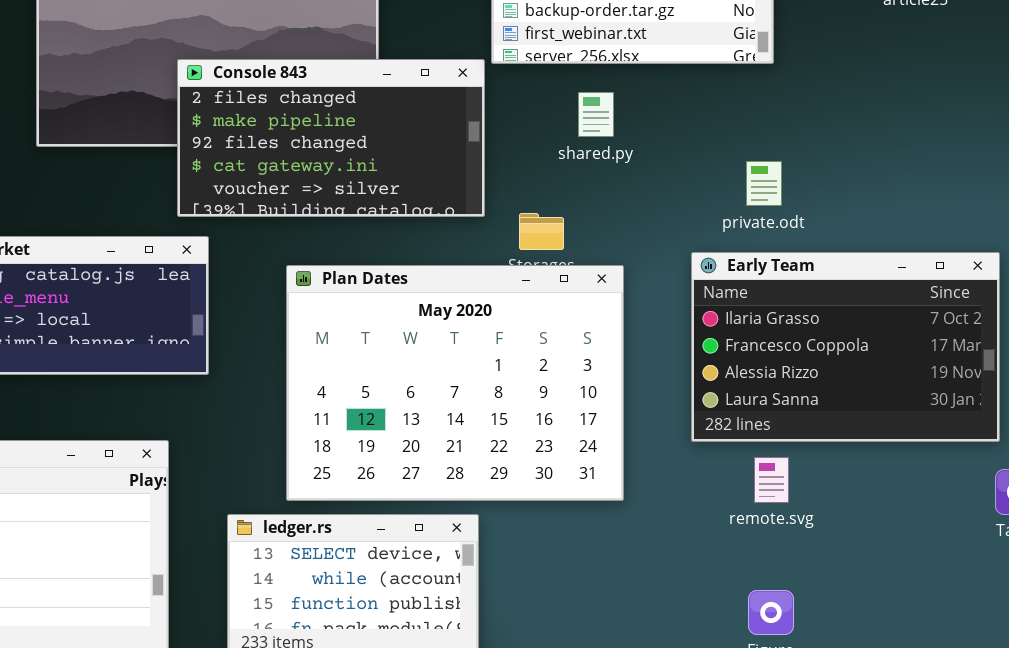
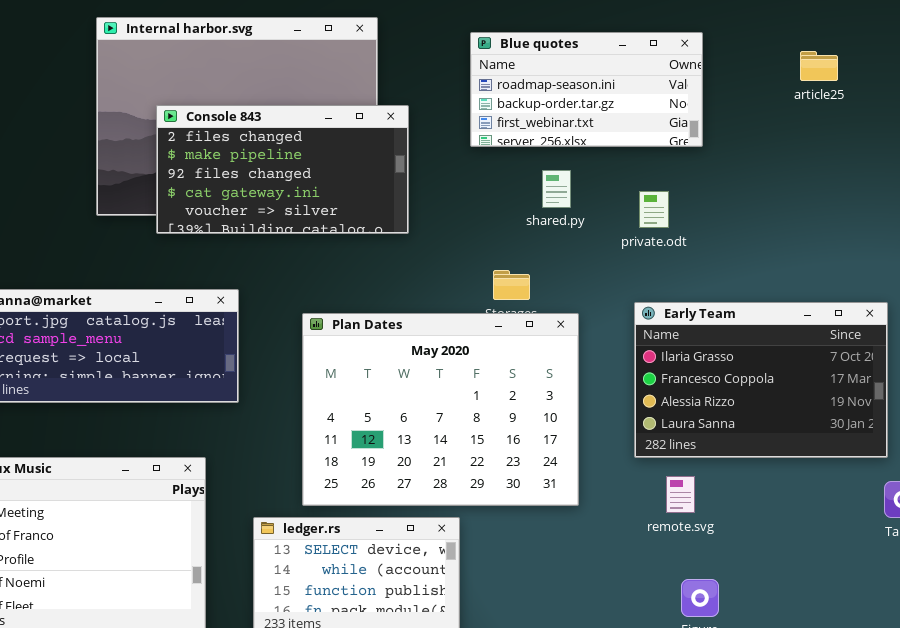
Console 843: [177,59,485,217] -> [156,105,409,234], moved
private.odt: [746,161,782,206] -> [639,191,669,228], moved
remote.svg: [754,457,789,503] -> [666,476,695,513], moved

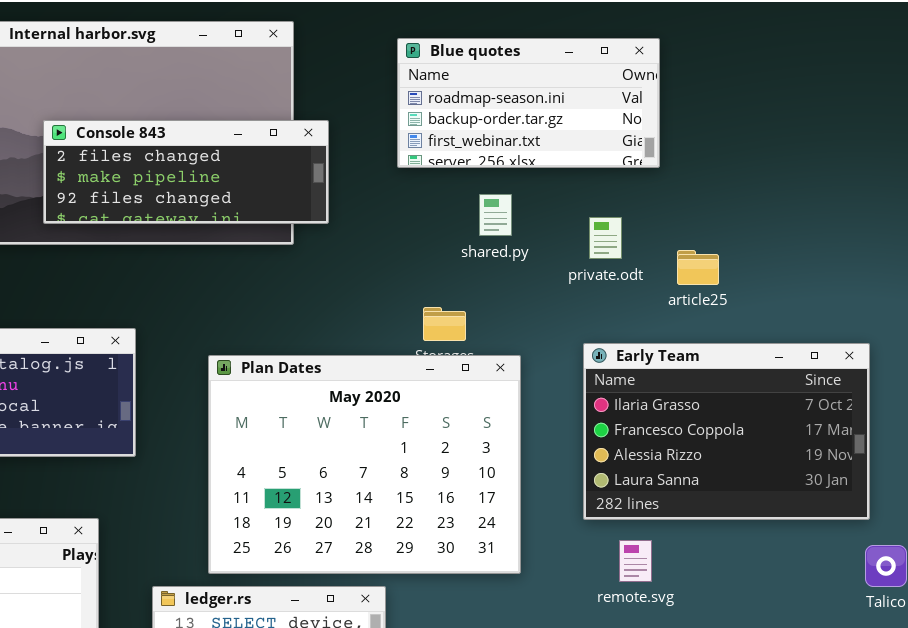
article25: [800,51,838,81] -> [677,250,719,285], moved
Console 843: [156,105,409,234] -> [43,120,329,224], resized

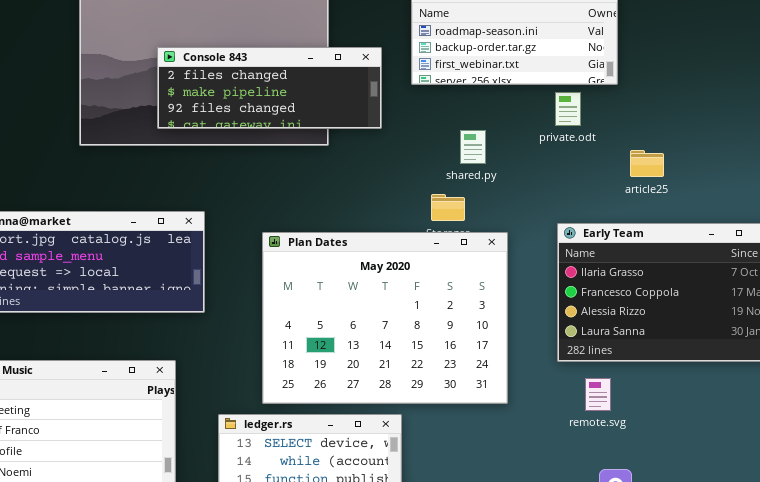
Console 843: [43,120,329,224] -> [157,47,382,129], moved
shared.py: [479,194,512,236] -> [460,130,486,164], moved
private.odt: [589,217,622,259] -> [555,92,581,126], moved

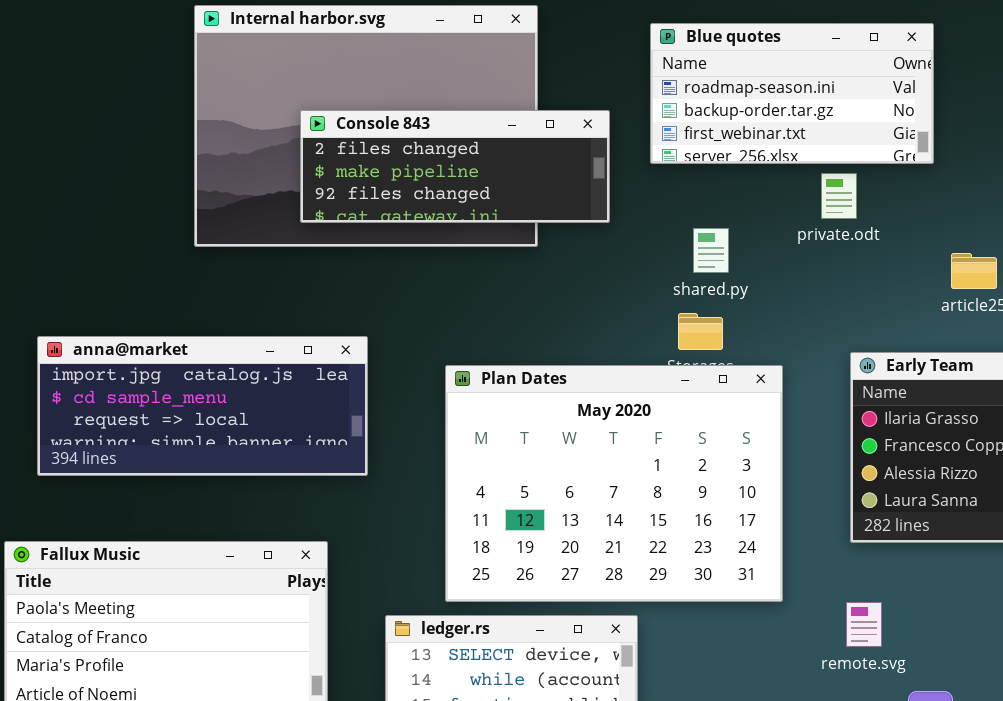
private.odt: [555,92,581,126] -> [821,173,857,219], moved
shared.py: [460,130,486,164] -> [693,228,729,273], moved
remote.svg: [585,378,611,411] -> [846,602,882,647], moved

